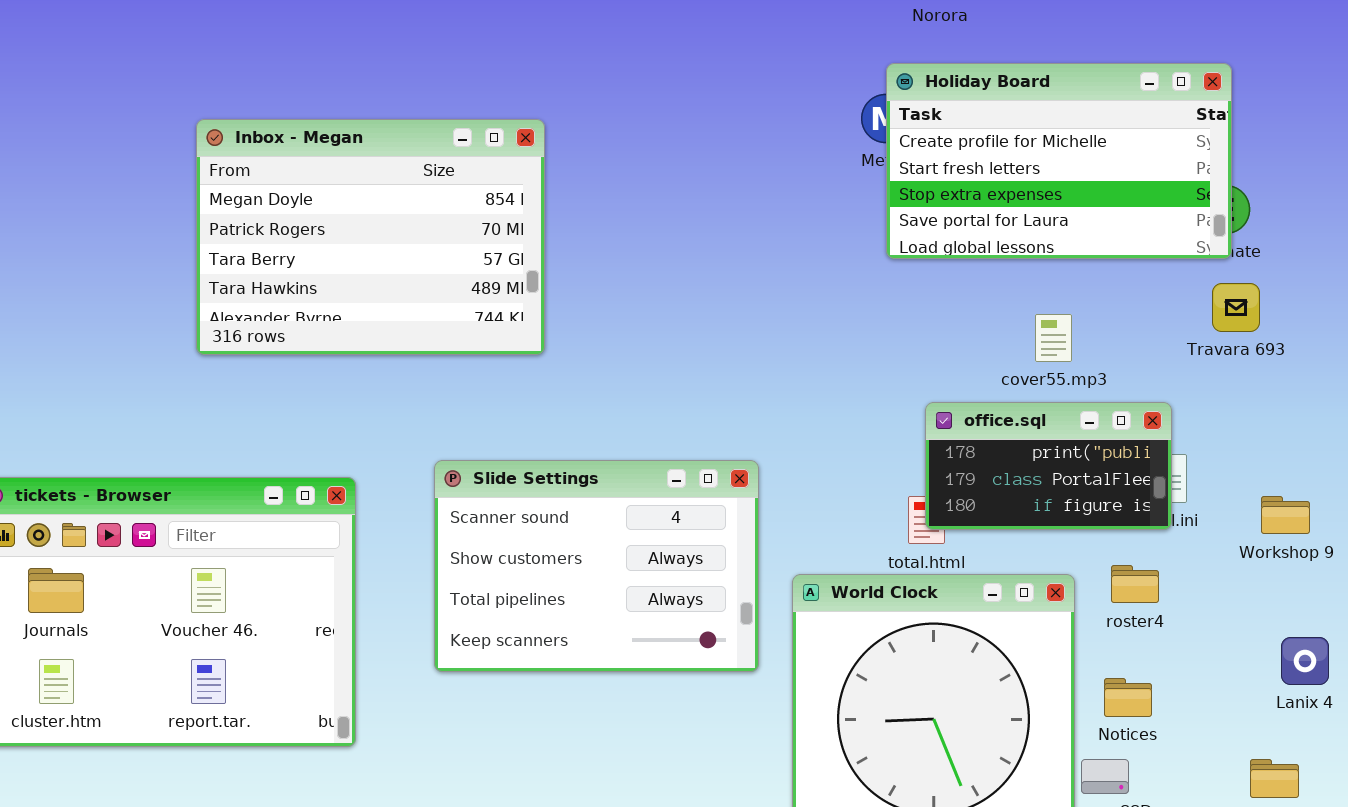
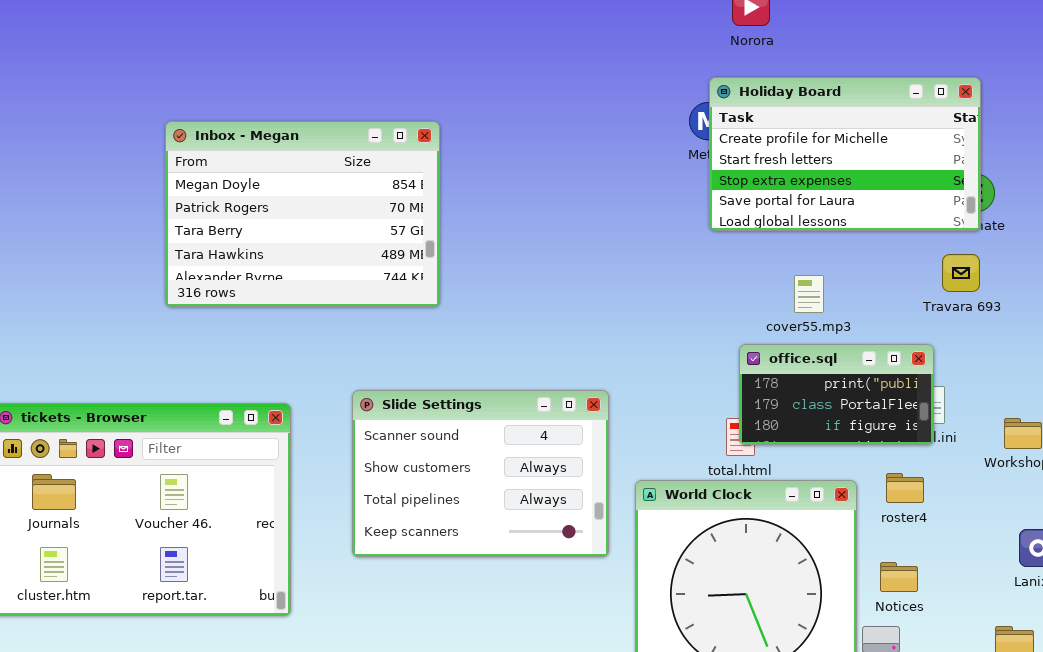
Travara 693: [1212,283,1260,332] -> [942,254,980,292], moved
cover55.mp3: [1035,314,1072,362] -> [794,275,824,313], moved

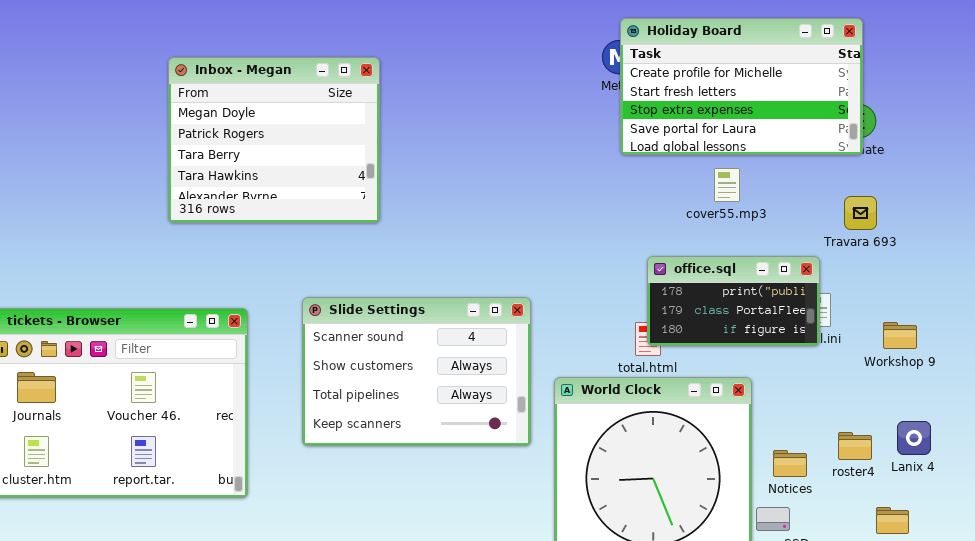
Inbox - Megan: [165,121,440,307] -> [168,57,380,223], resized
Travara 693: [942,254,980,292] -> [844,196,877,230], moved
cover55.mp3: [794,275,824,313] -> [714,168,740,202], moved
roster4: [886,473,924,503] -> [838,432,872,460], moved

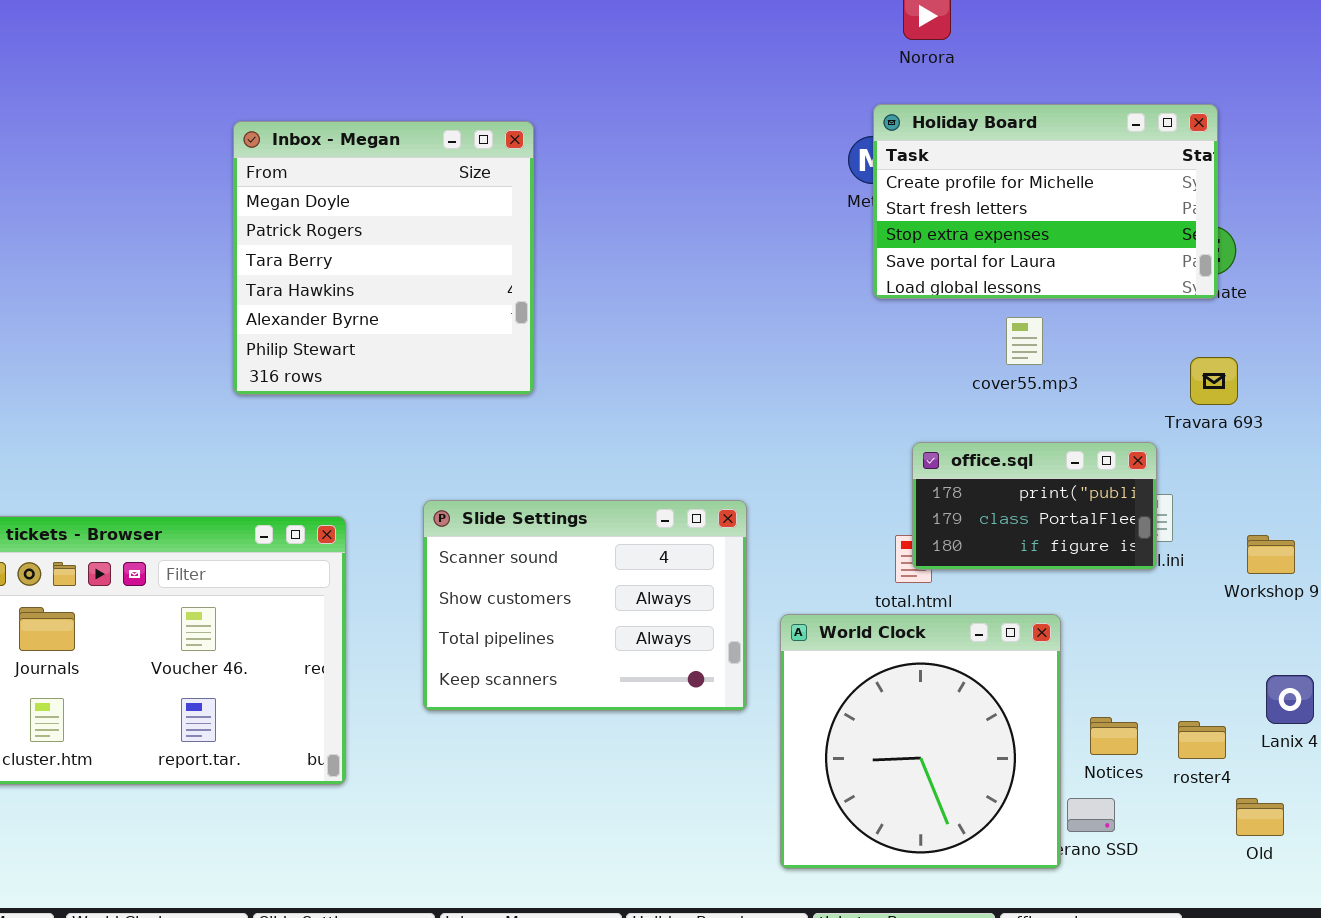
Inbox - Megan: [168,57,380,223] -> [233,121,534,395], resized
roster4: [838,432,872,460] -> [1178,721,1226,759], moved

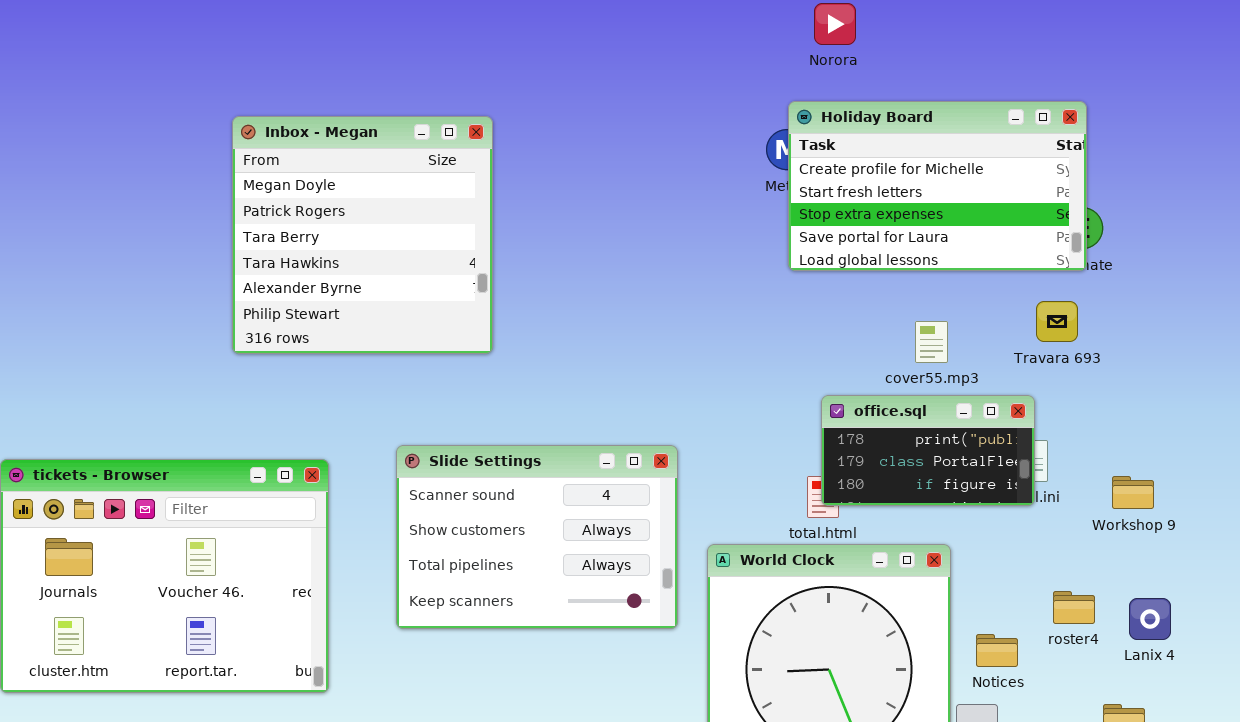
cover55.mp3: [1006,317,1043,365] -> [915,321,948,363], moved
Travara 693: [1190,357,1238,405] -> [1036,301,1078,342], moved
roster4: [1178,721,1226,759] -> [1053,591,1095,624], moved

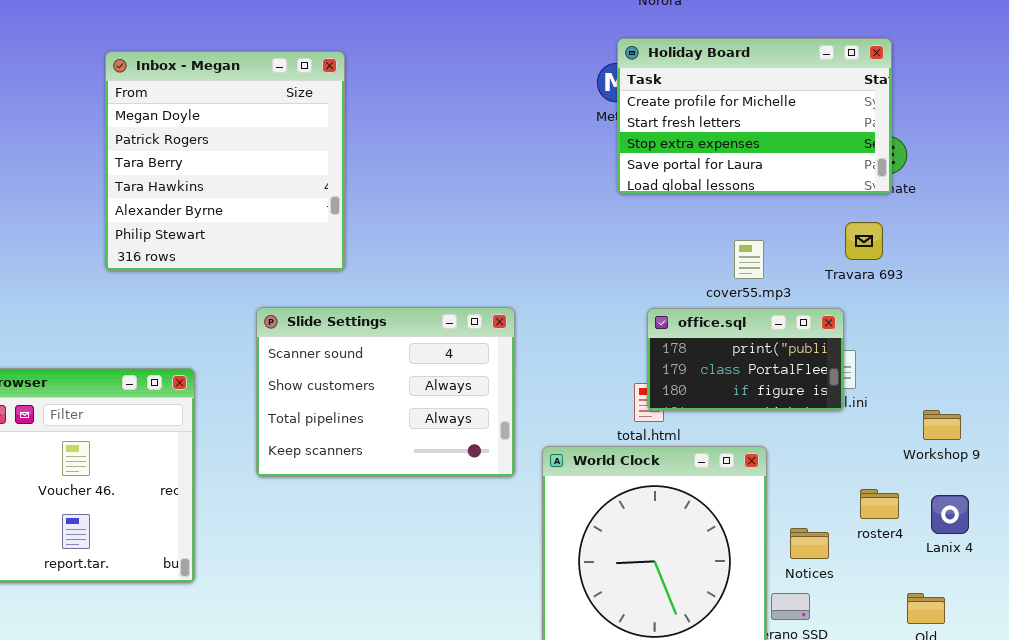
Slide Settings: [396,445,678,629] -> [256,307,515,477], moved
Workshop 9: [1112,476,1154,509] -> [923,410,961,440], moved

